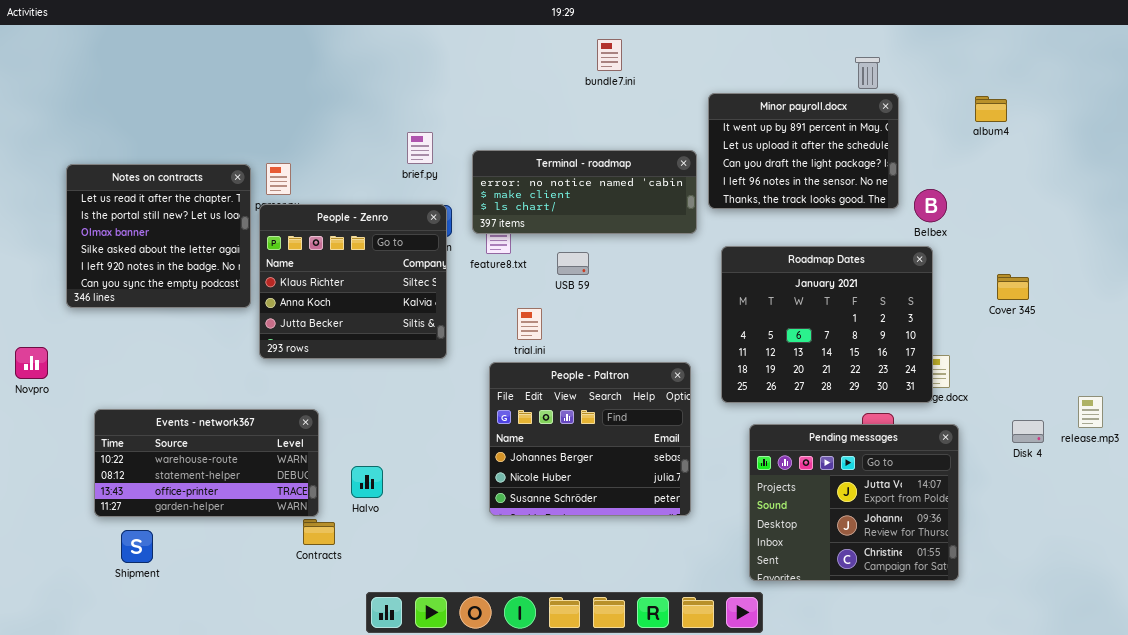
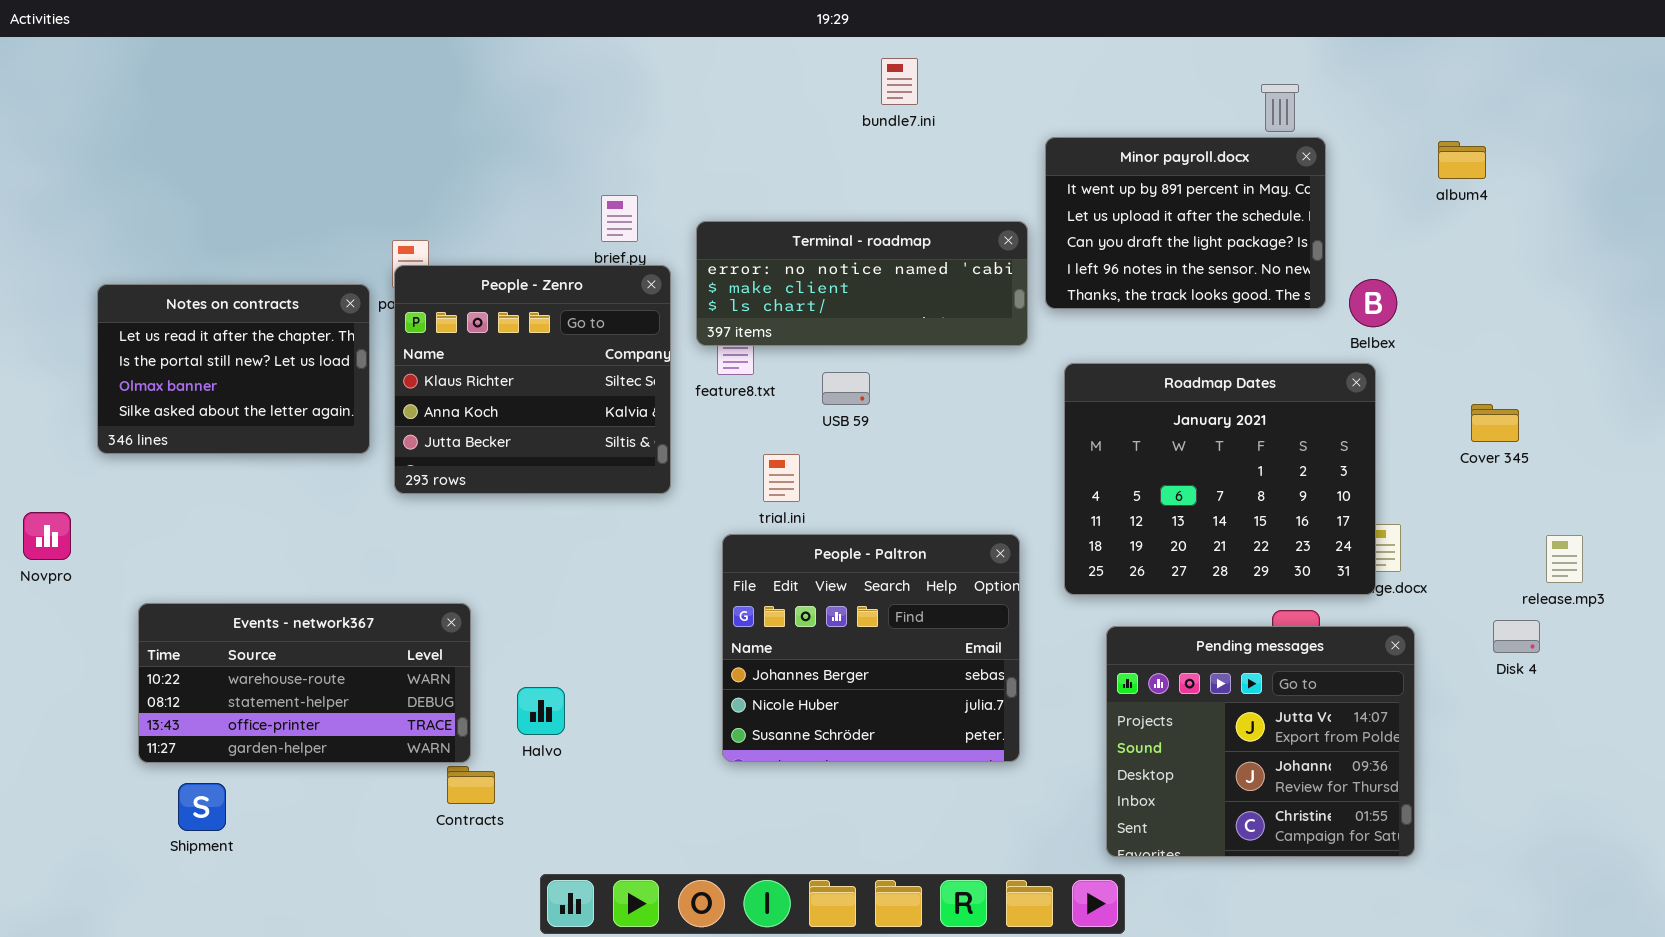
Notes on contracts: [66,164,251,308] -> [97,284,370,454], resized
People - Zenro: [259,204,447,359] -> [394,265,671,494], moved
release.mp3: [1078,396,1103,428] -> [1546,535,1583,583], moved

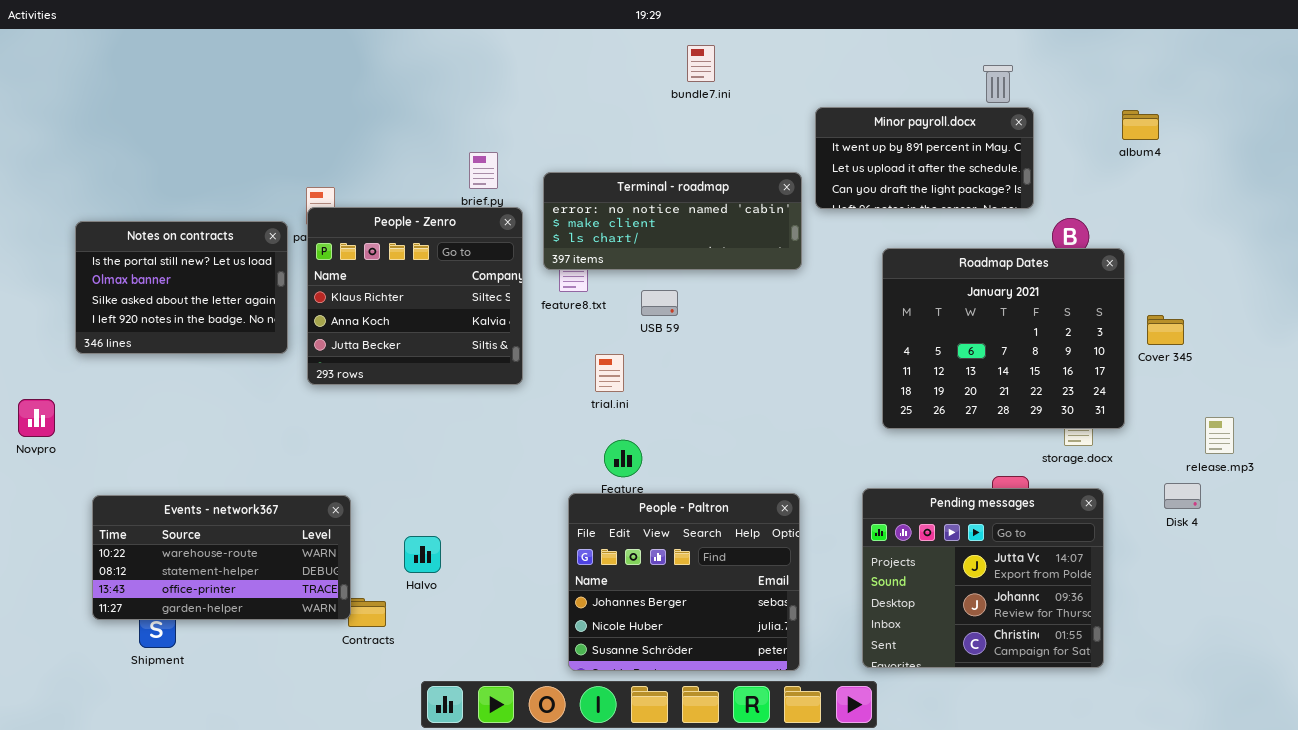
Minor payroll.docx: [1045,137,1326,309] -> [815,107,1034,209], resized
Notes on contracts: [97,284,370,454] -> [75,221,288,354], scrolled down 1 row
Roadmap Dates: [1064,363,1376,595] -> [882,248,1125,429], moved
People - Paltron: [722,534,1020,762] -> [568,493,800,671], moved
Events - network367: [138,603,471,763] -> [92,495,351,620], moved

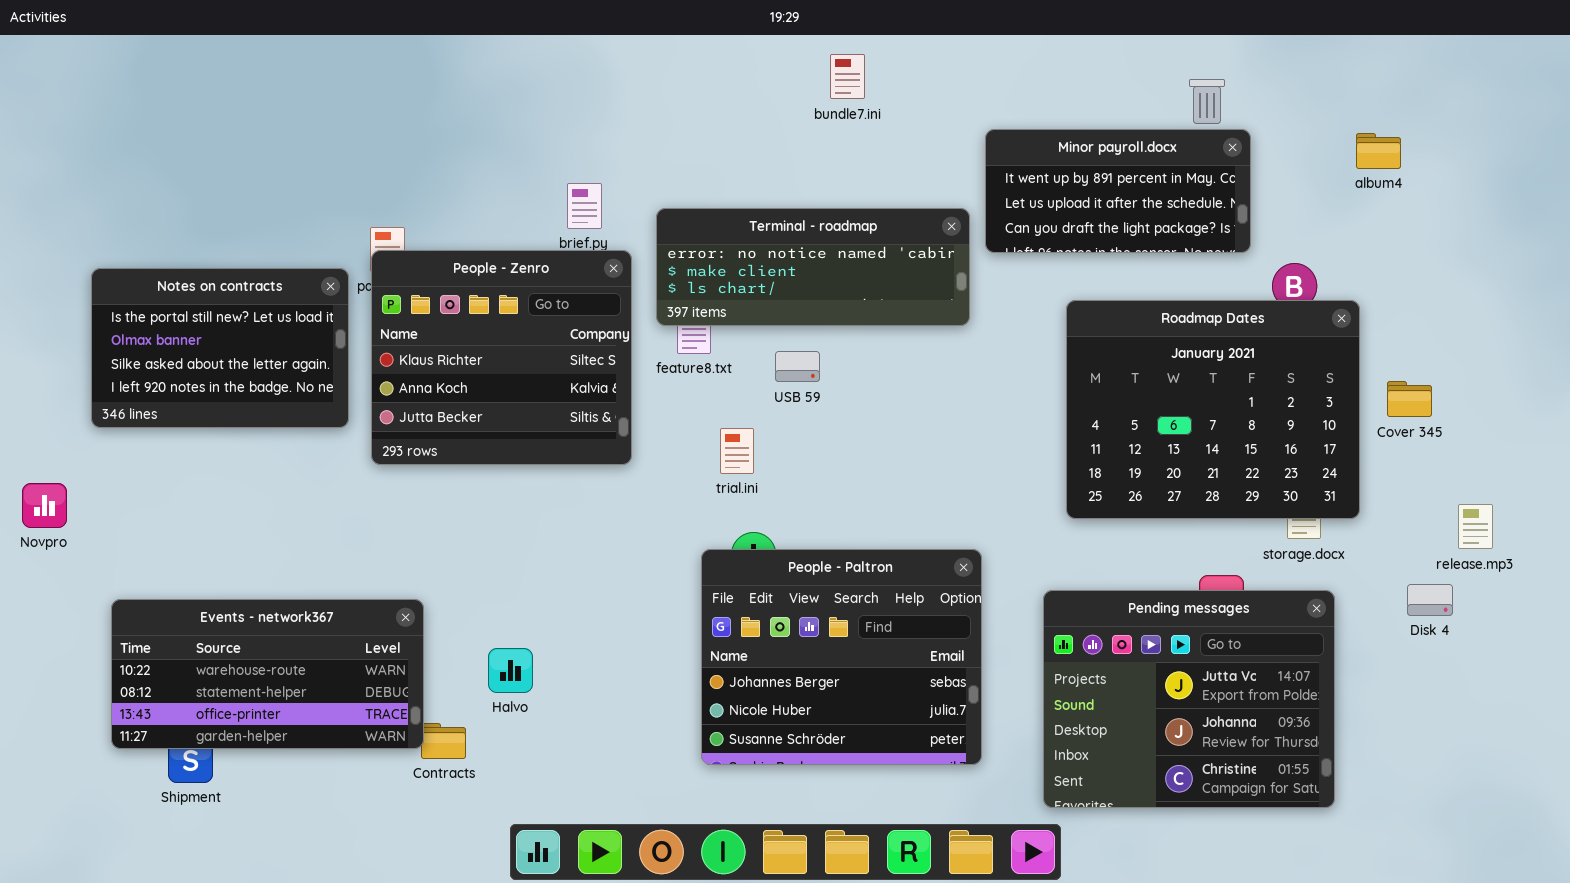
People - Paltron: [568,493,800,671] -> [701,549,982,765], moved

